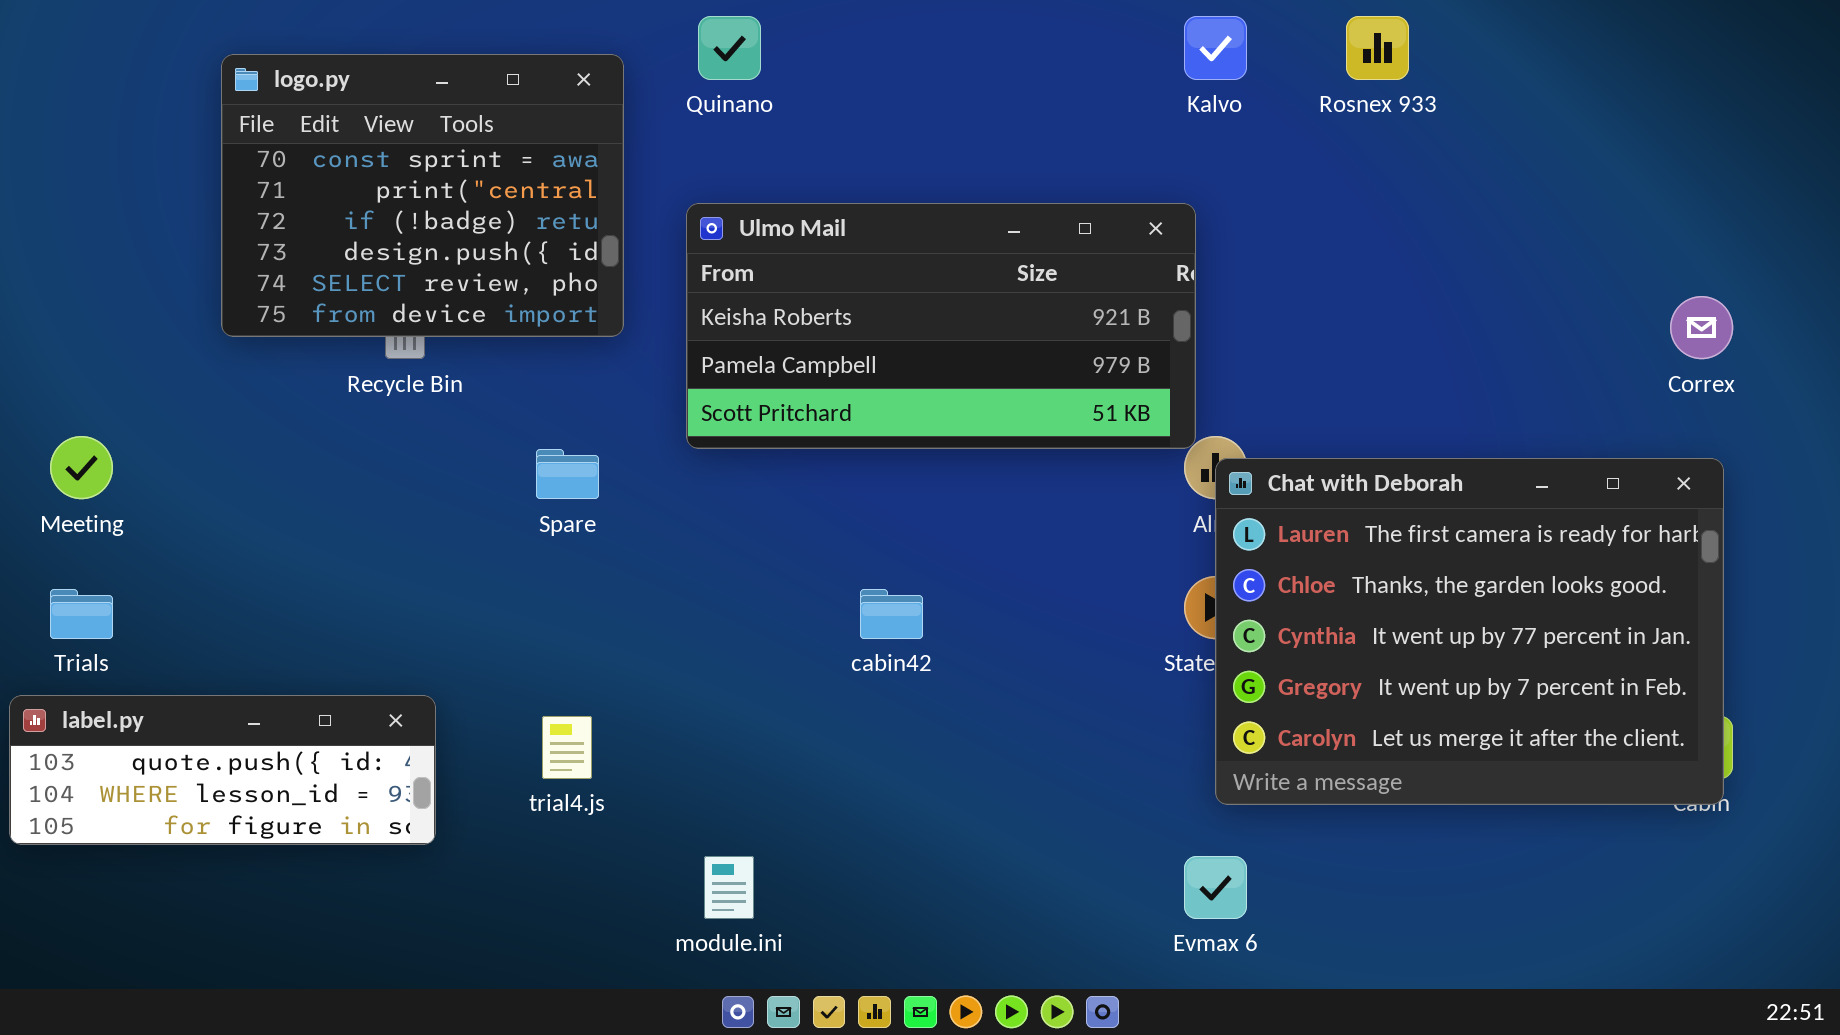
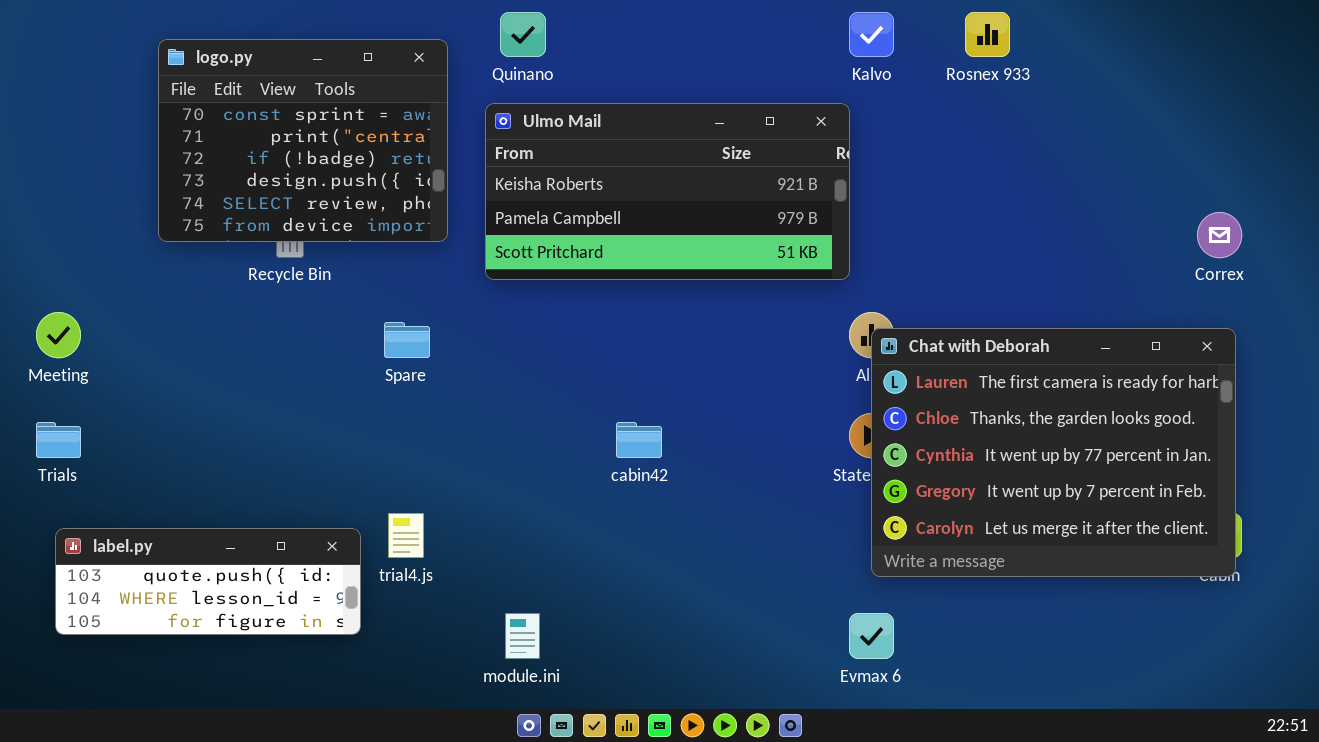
Ulmo Mail: [686,203,1196,449] -> [485,103,850,280], moved
label.py: [9,695,436,845] -> [55,528,361,635], moved

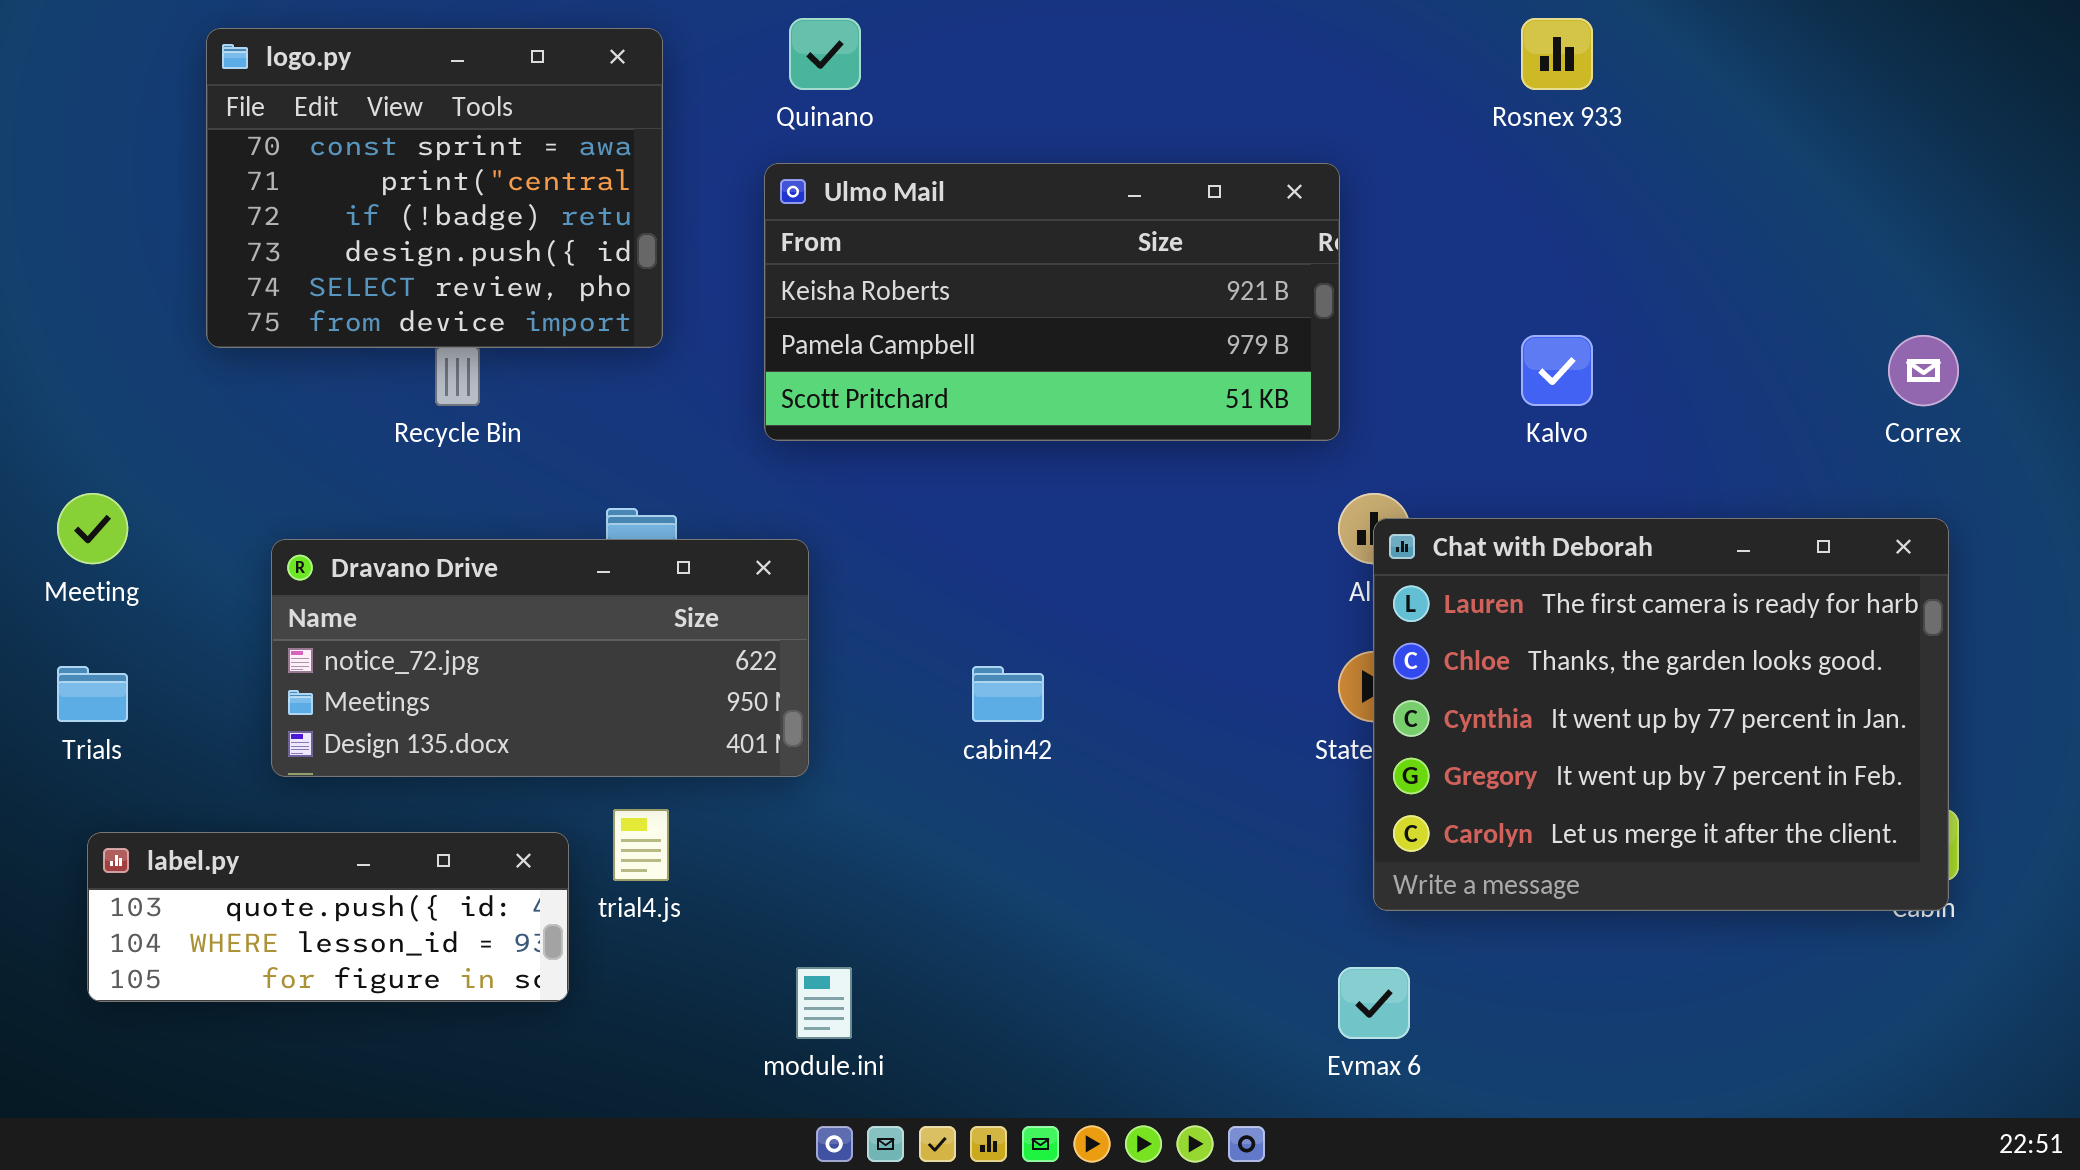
Kalvo: [849,12,894,57] -> [1521,335,1593,406], moved
logo.py: [158,39,448,242] -> [206,28,663,348], moved
Dravano Drive: none -> [271,539,809,777], opened

